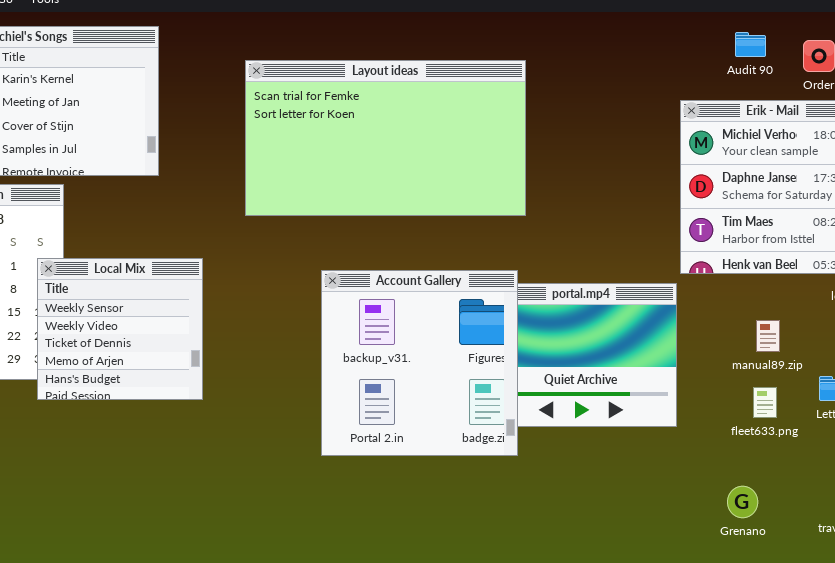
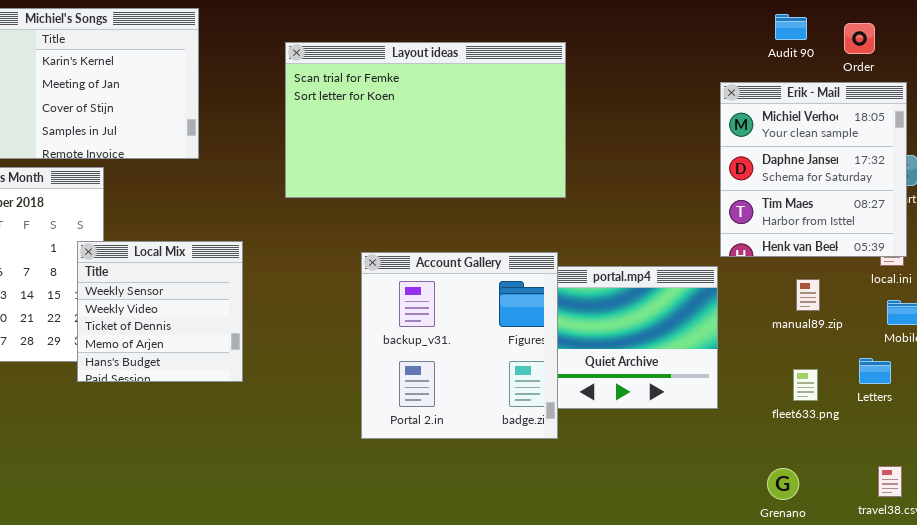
manual89.zip: [756,320,780,352] -> [796,279,820,311], moved

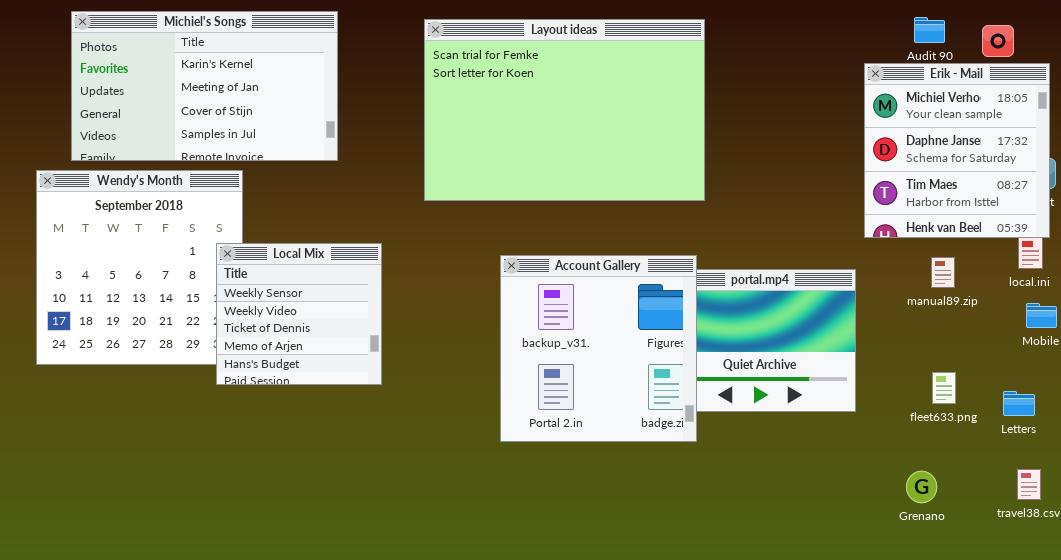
Layout ideas: [285,42,566,198] -> [424,19,705,201], resized
Erik - Mail: [720,82,907,257] -> [864,63,1050,238], moved
manual89.zip: [796,279,820,311] -> [931,257,955,288], moved
Letters: [859,358,891,384] -> [1003,391,1035,416], moved

